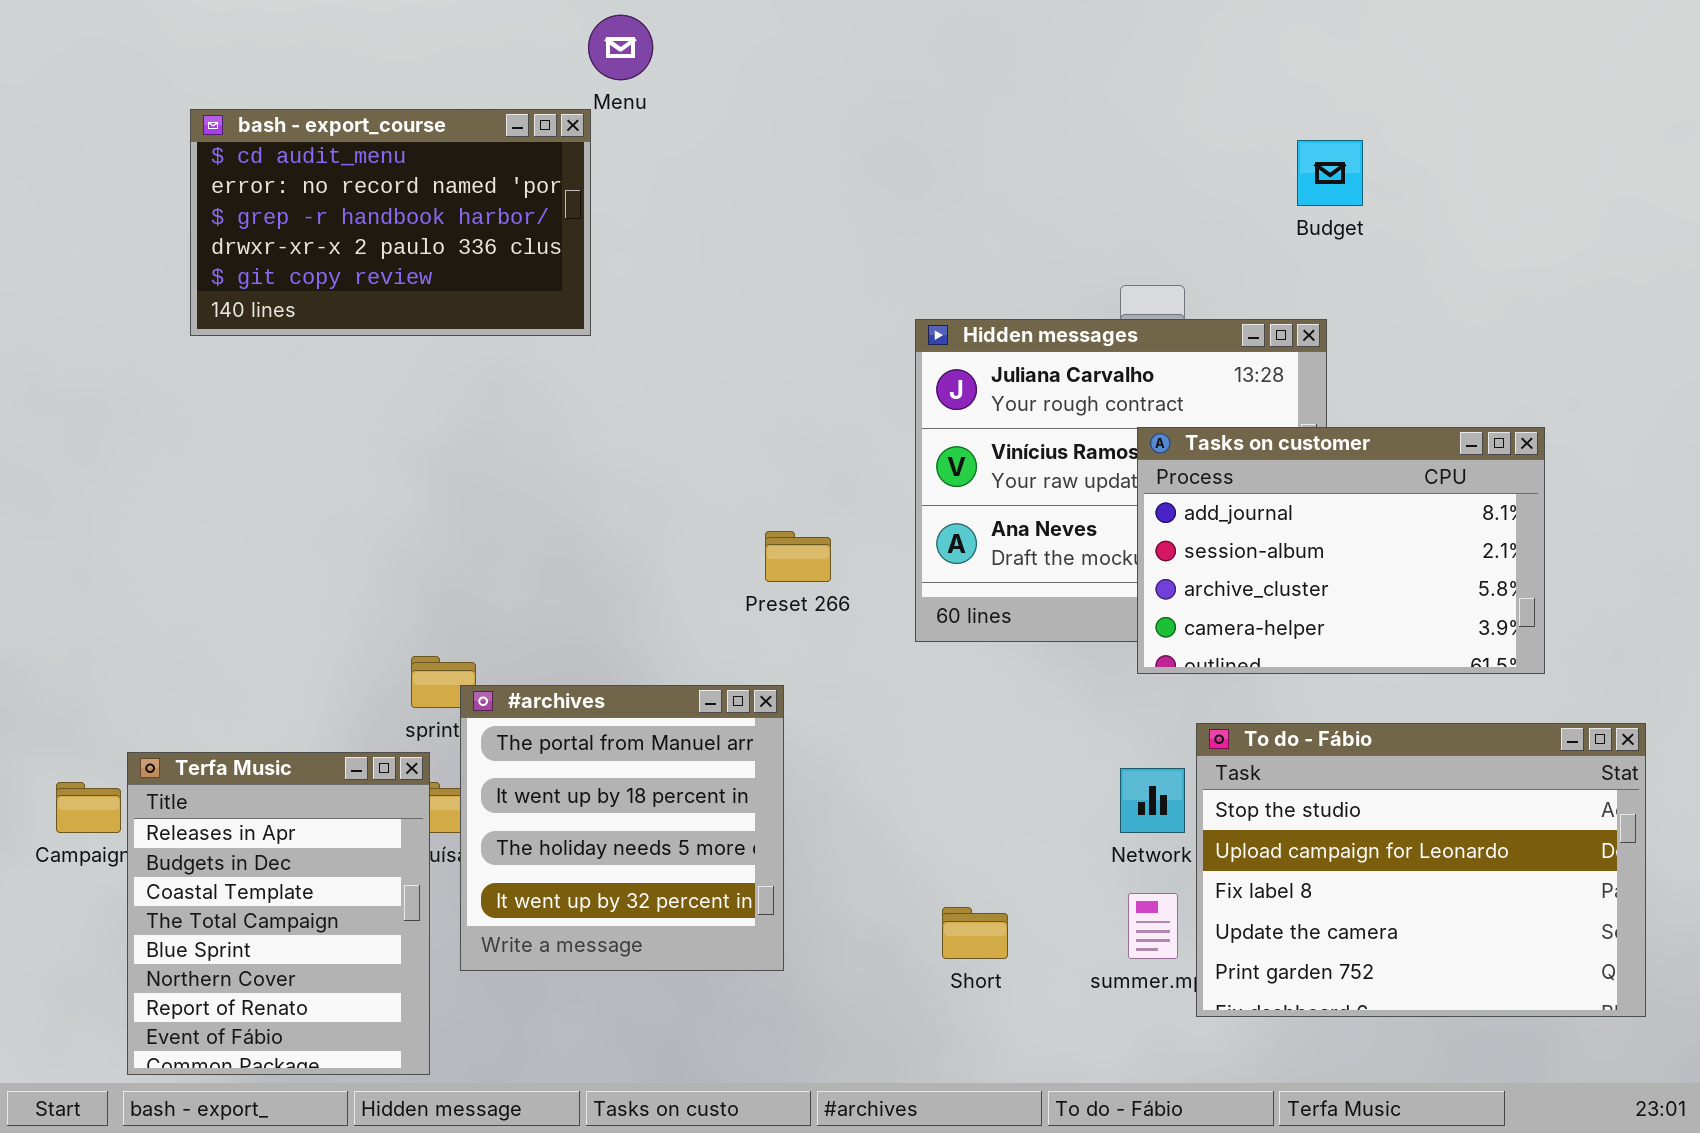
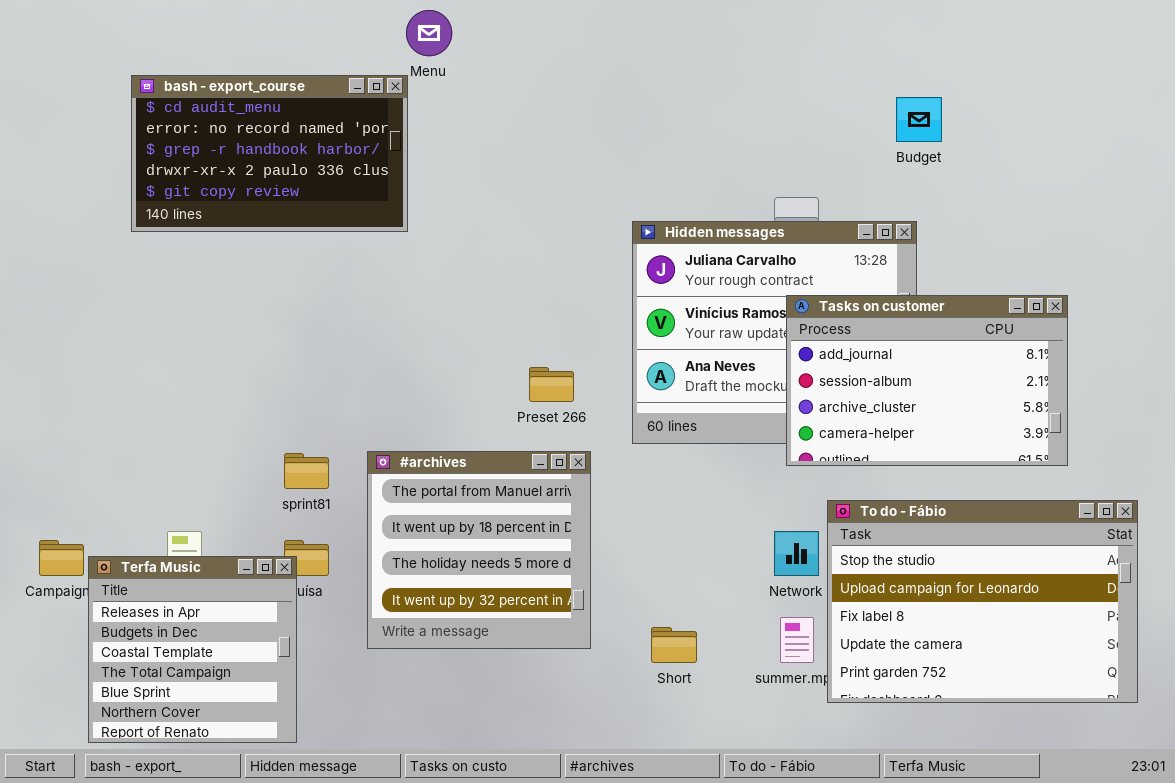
#archives: [460,685,784,971] -> [367,451,591,649], moved
Terfa Music: [127,752,430,1075] -> [88,556,297,743], resized

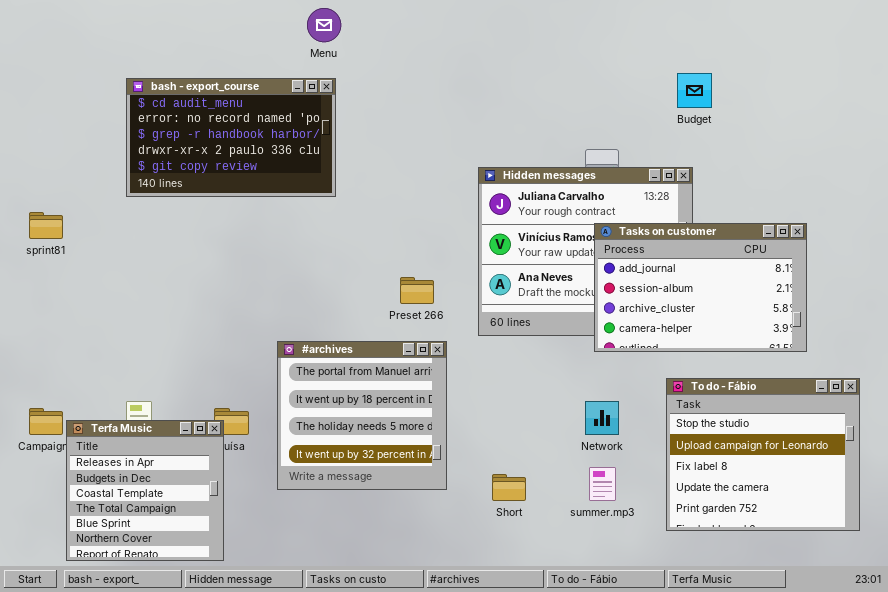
bash - export_course: [131,75,408,232] -> [126,78,336,197], moved
sprint81: [284,453,329,489] -> [29,212,63,239], moved
To do - Fábio: [827,500,1138,703] -> [666,378,860,531], resized

